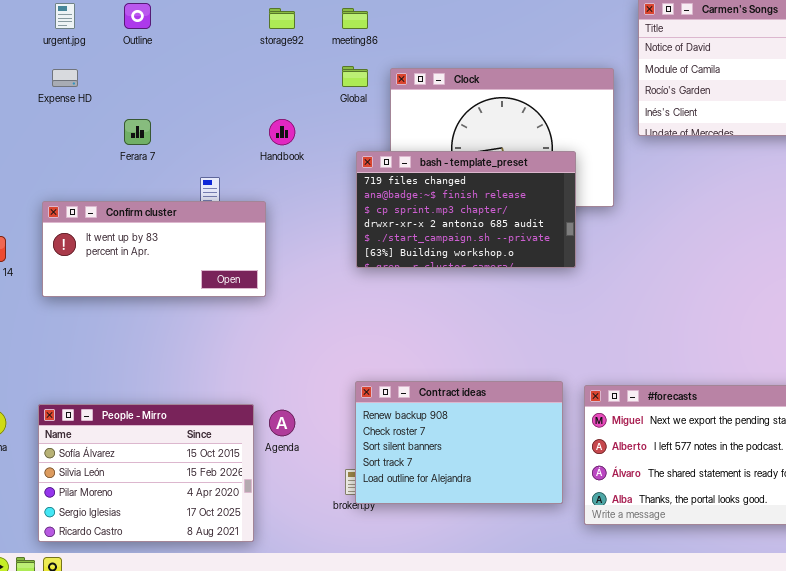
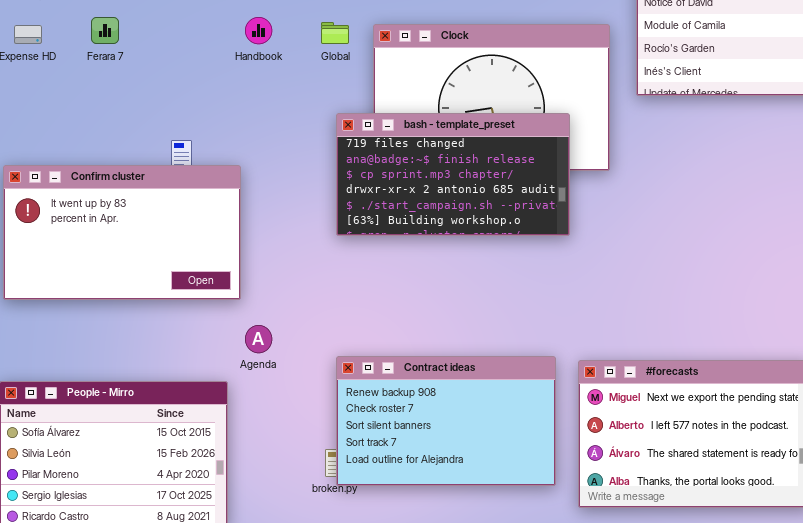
Ferara 7: [124,119,151,145] -> [91,17,119,44], moved
Handbook: [269,119,295,145] -> [245,17,272,44], moved
Confirm cluster: [42,201,266,297] -> [3,165,241,300], resized
Agenda: [269,410,295,436] -> [245,325,272,353], moved

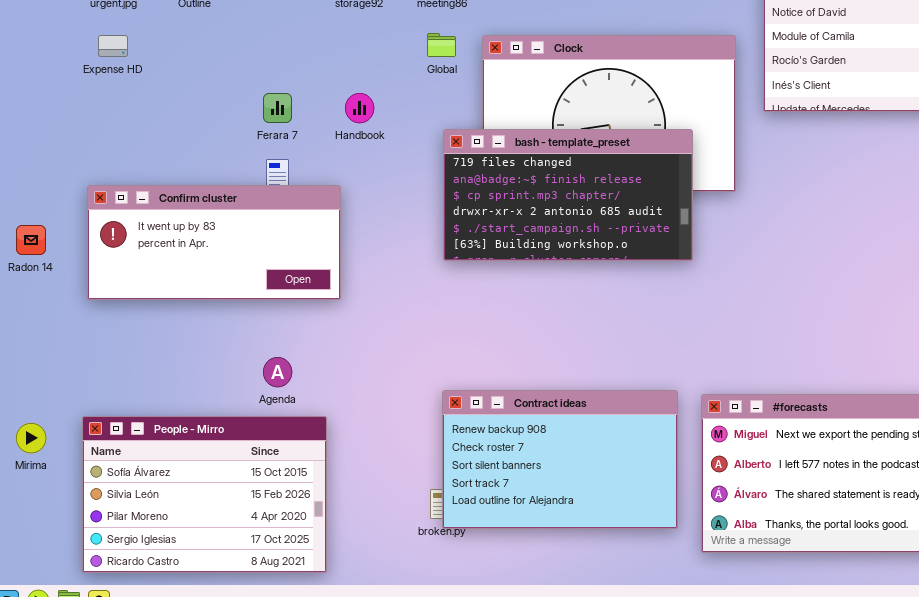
Ferara 7: [91,17,119,44] -> [263,93,292,123], moved
Handbook: [245,17,272,44] -> [345,93,374,123], moved
Confirm cluster: [3,165,241,300] -> [87,185,341,300], resized
Agenda: [245,325,272,353] -> [263,357,292,387], moved

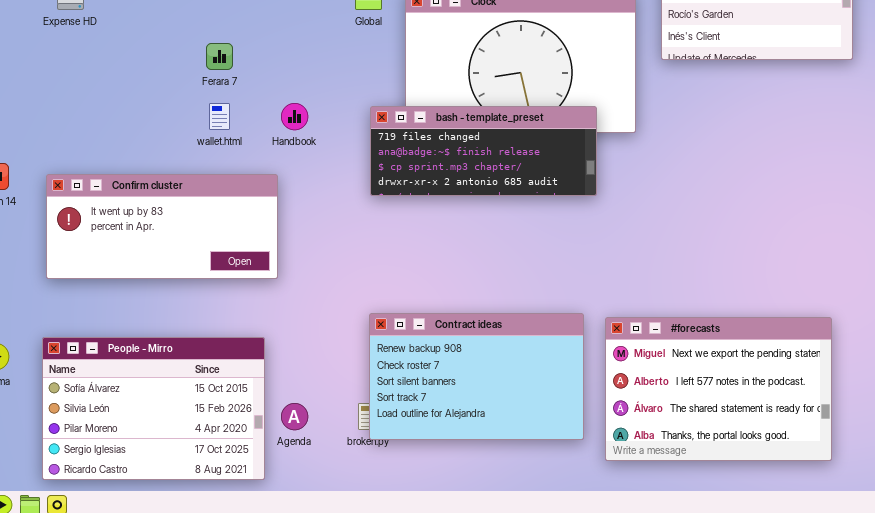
Handbook: [345,93,374,123] -> [281,103,308,130], moved
bash - template_preset: [443,129,693,261] -> [370,106,597,196], resized
Confirm cluster: [87,185,341,300] -> [46,174,278,279], moved
Agenda: [263,357,292,387] -> [281,403,308,430], moved

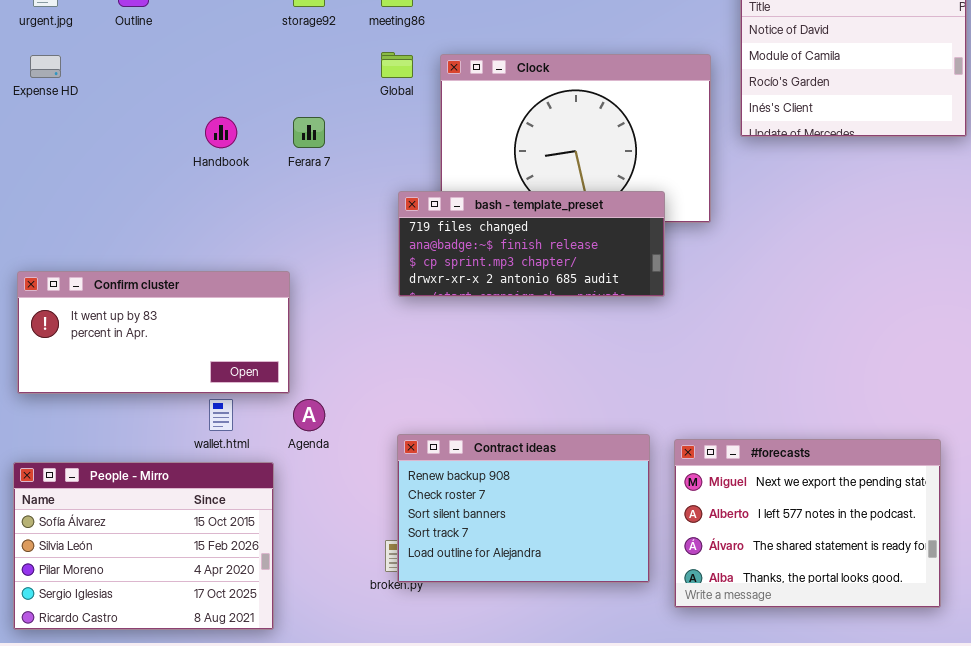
Ferara 7: [206,43,233,70] -> [293,117,325,148], moved
wallet.html: [209,103,230,130] -> [209,399,233,431], moved
Handbook: [281,103,308,130] -> [205,117,237,148], moved
Agenda: [281,403,308,430] -> [293,399,325,431], moved

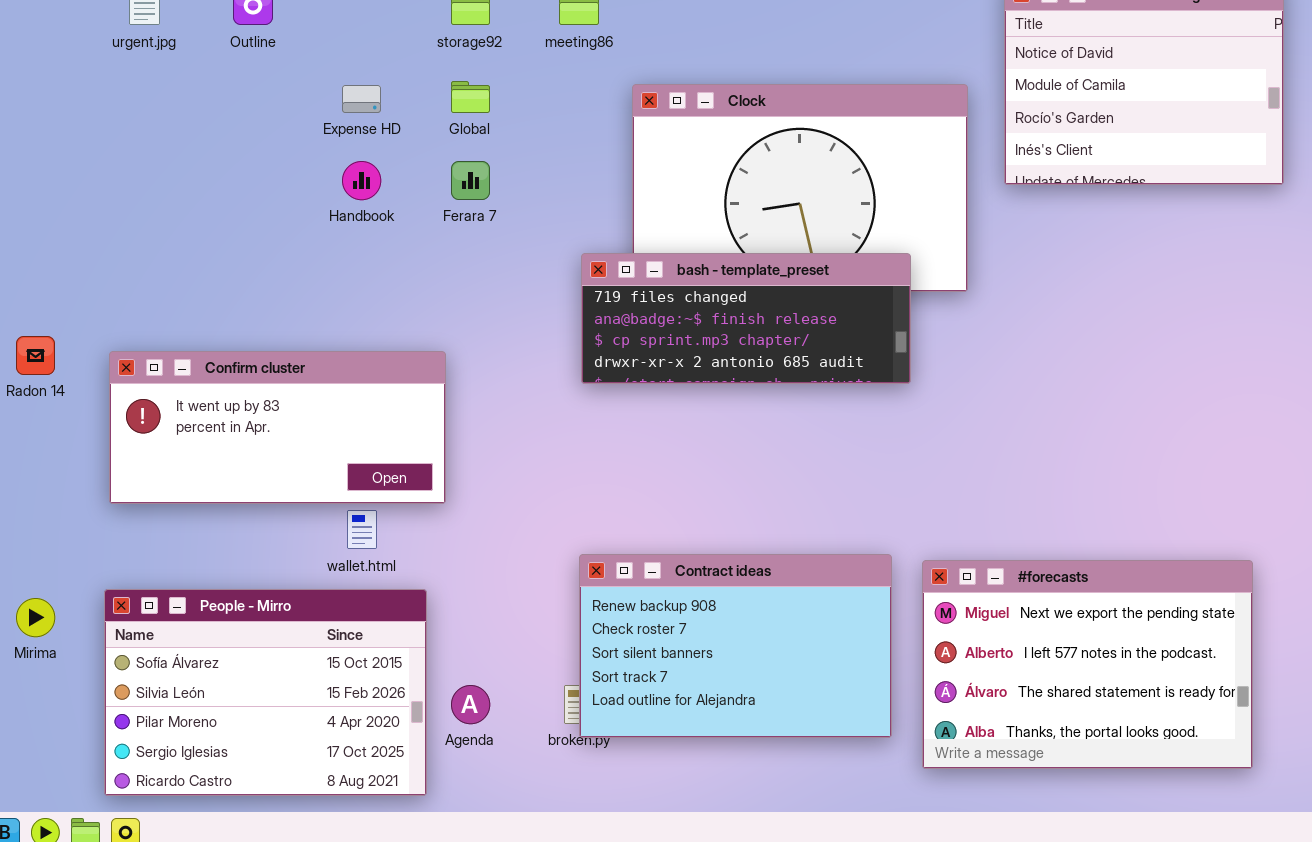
Global: [381,52,413,78] -> [451,81,490,113], moved
Expense HD: [30,55,61,78] -> [342,85,381,113], moved
Agenda: [293,399,325,431] -> [451,685,490,724], moved

